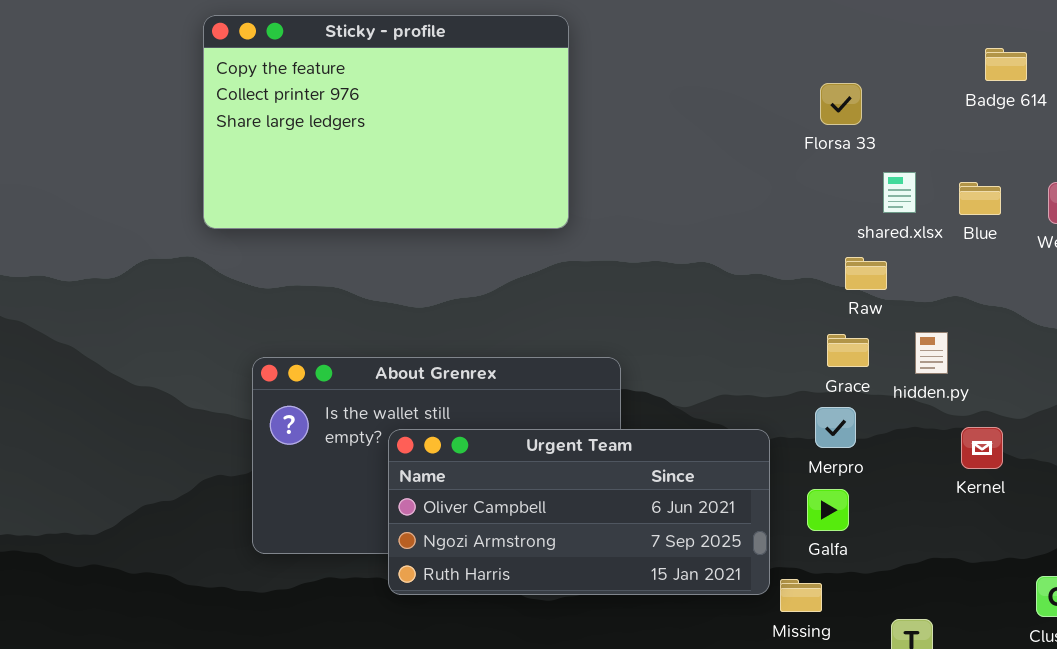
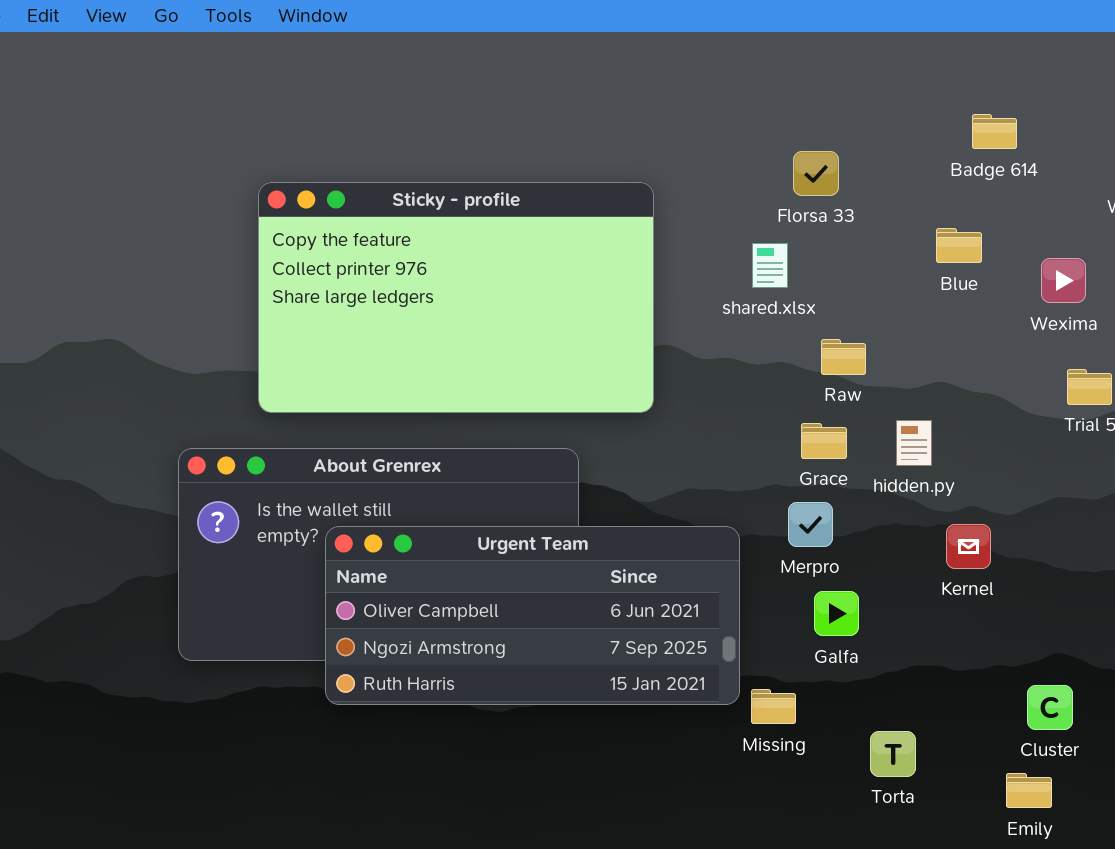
Sticky - profile: [203,15,569,229] -> [258,182,654,413], moved
shared.xlsx: [883,172,916,213] -> [752,243,788,288], moved
Blue: [959,182,1001,215] -> [936,228,982,263], moved
Galfa: [807,489,849,531] -> [814,591,859,636], moved

